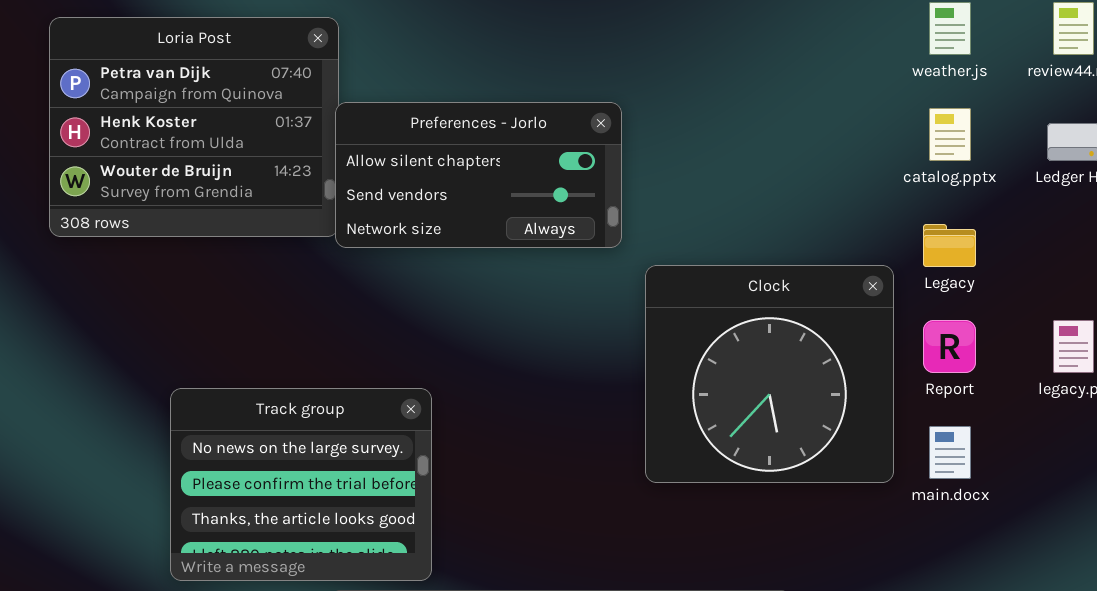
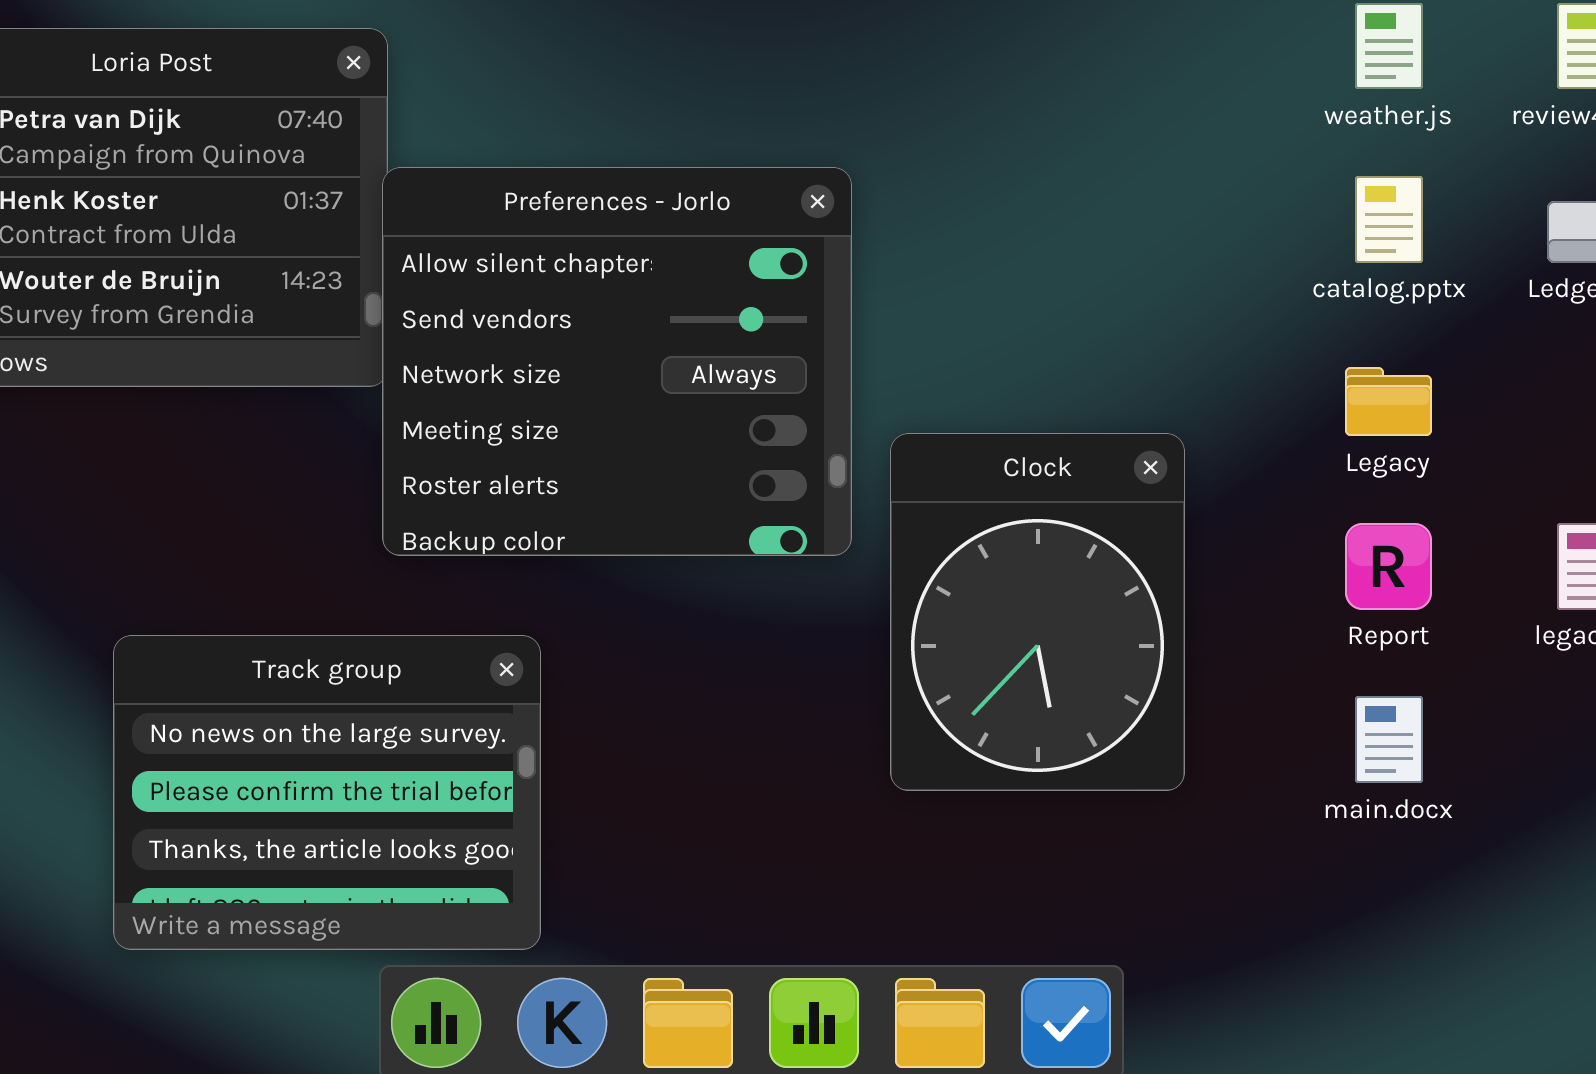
Preferences - Jorlo: [335,102,622,248] -> [382,167,852,556], resized
Clock: [645,265,894,483] -> [890,433,1185,791], resized

